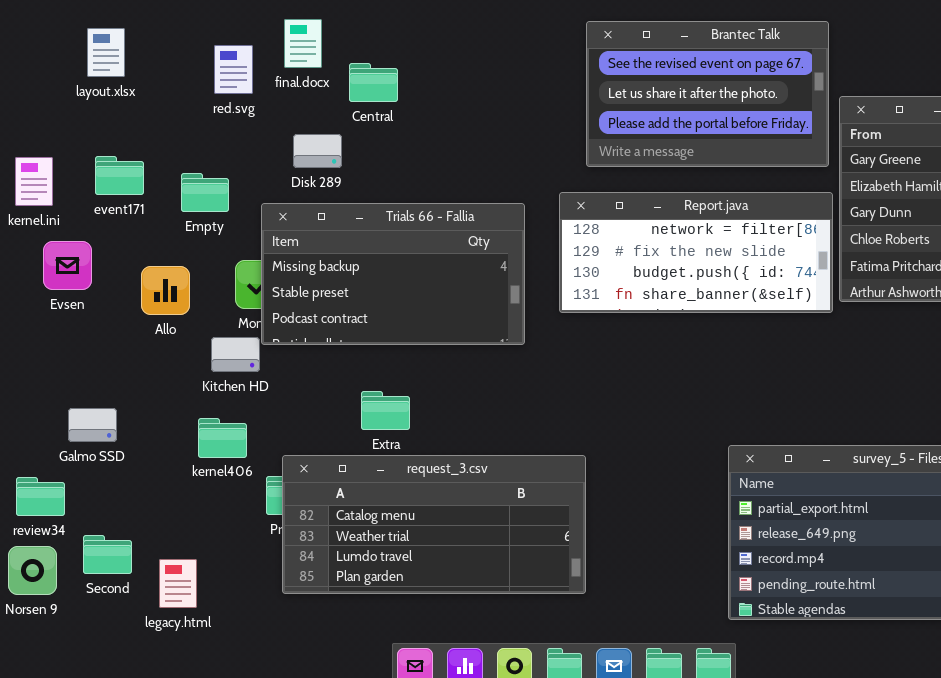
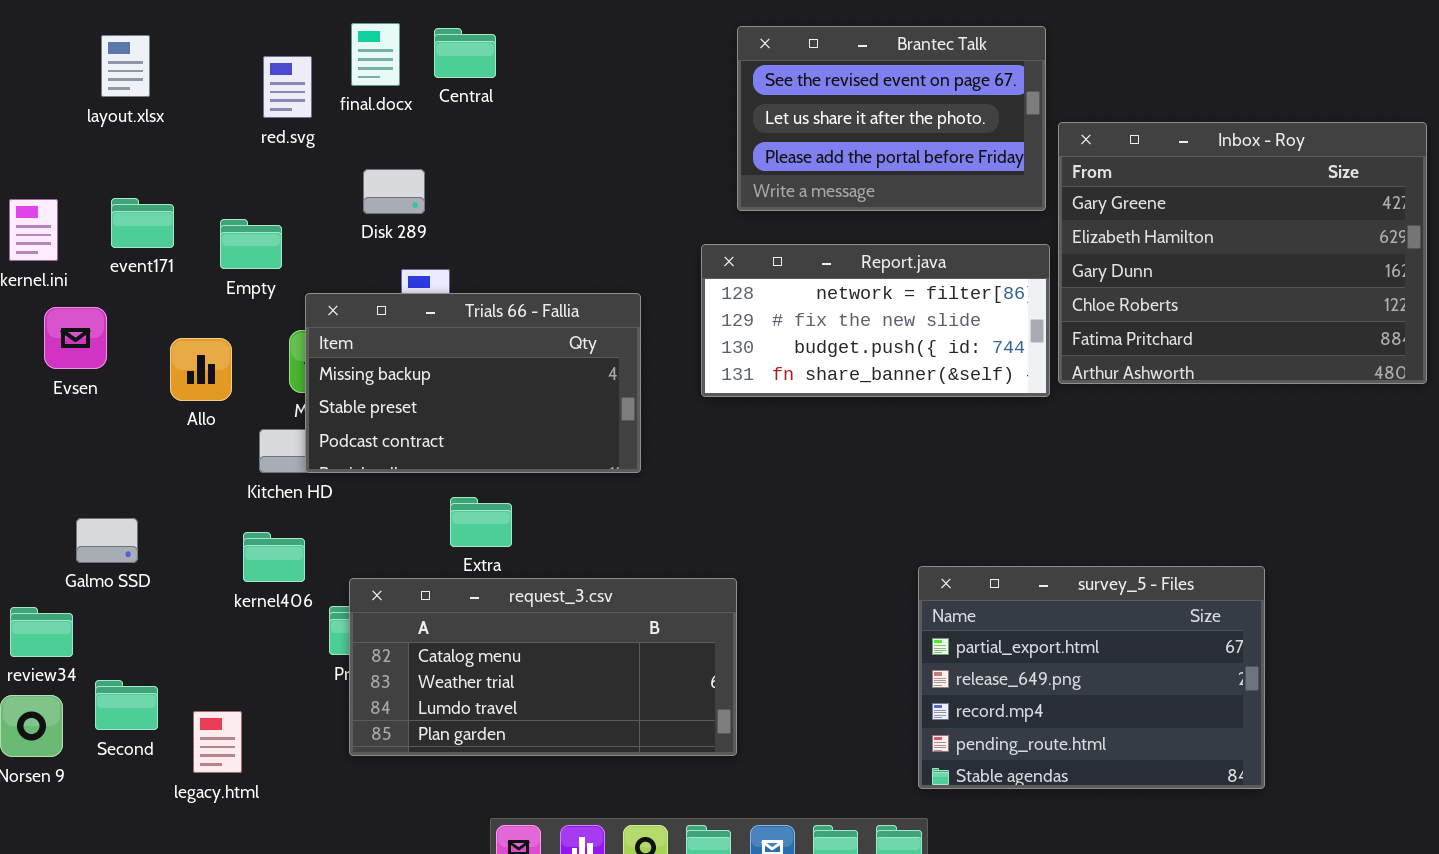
Central: [349,63,398,102] -> [434,28,496,78], moved
Trials 66 - Fallia: [261,203,525,345] -> [305,293,641,473], moved

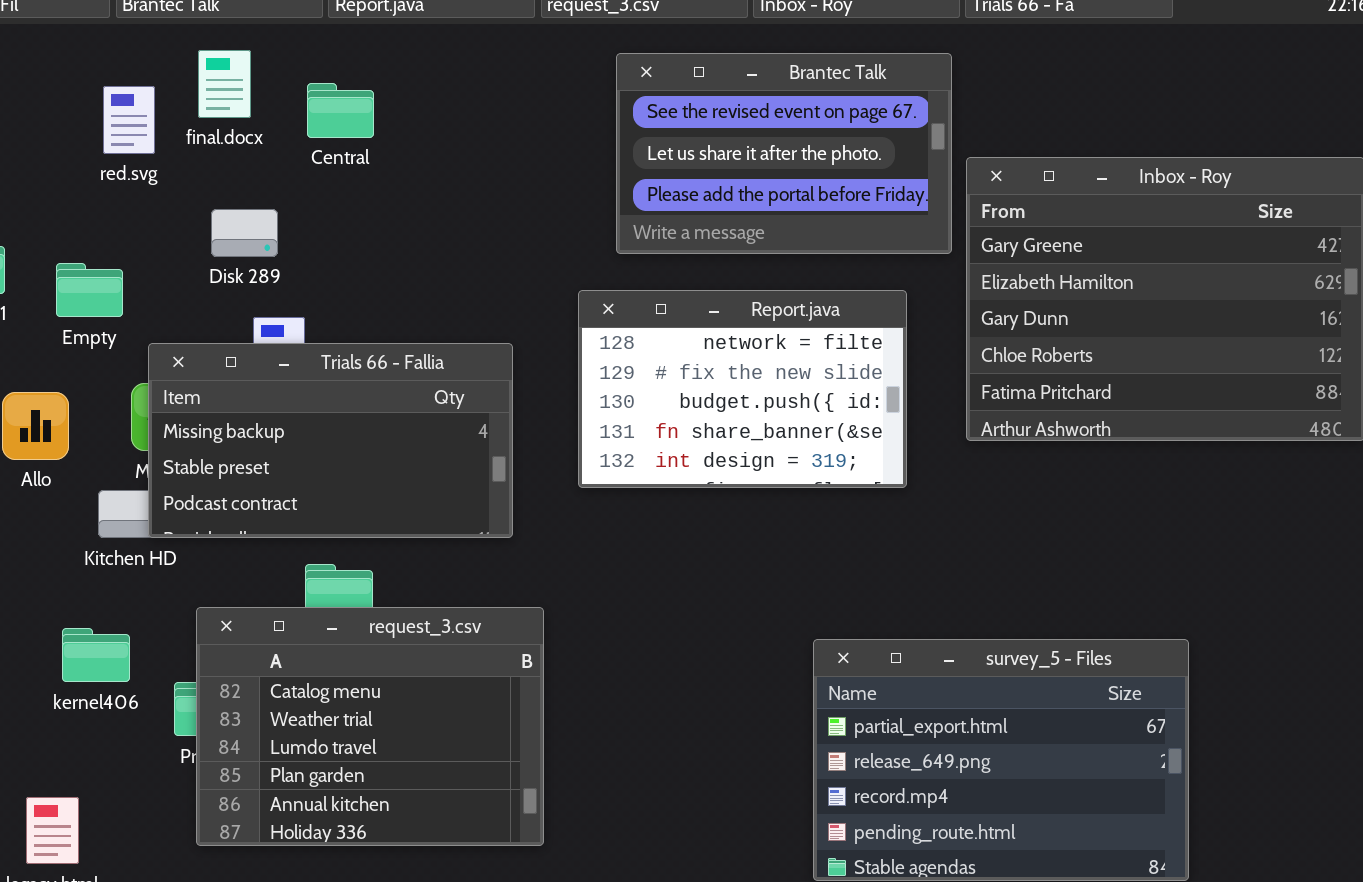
Central: [434,28,496,78] -> [307,83,374,138], moved
Report.java: [701,244,1050,397] -> [578,290,907,488], resized
kernel406: [243,532,305,582] -> [62,628,130,682], moved
request_3.csv: [349,578,737,756] -> [196,607,544,846], resized

